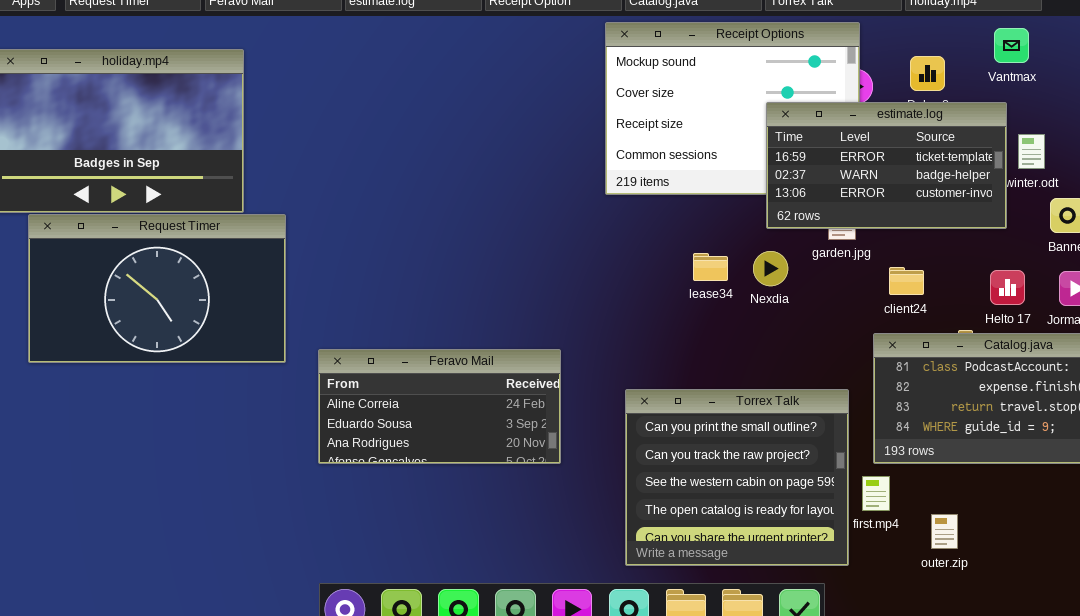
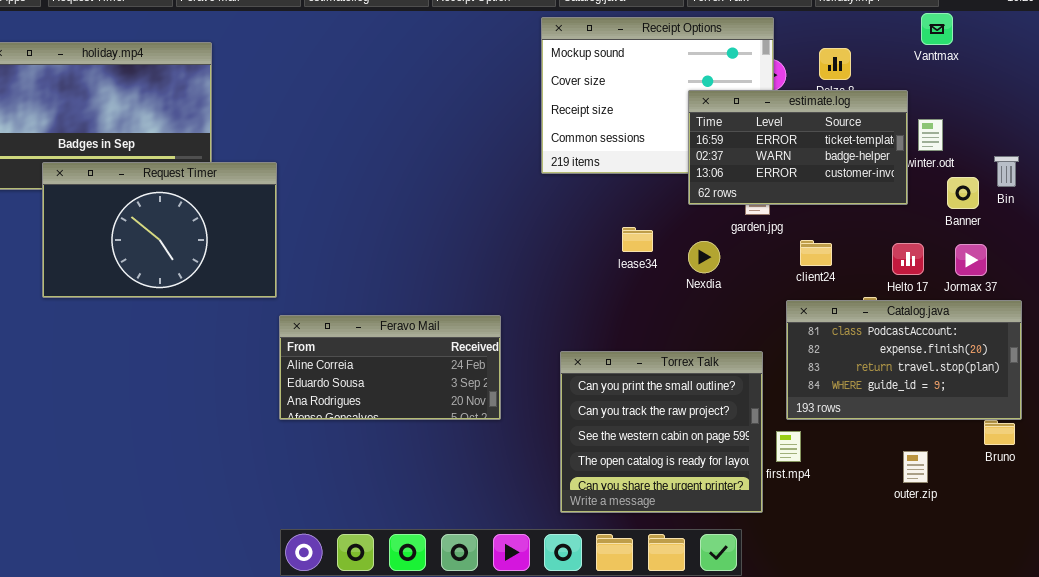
Vantmax: [994,28,1029,63] -> [921,13,953,45], moved
Request Timer: [28,214,286,363] -> [42,162,277,298], moved
Nexdia: [753,251,788,286] -> [688,241,720,273], moved
outer.zip: [931,514,958,549] -> [903,451,928,483], moved

